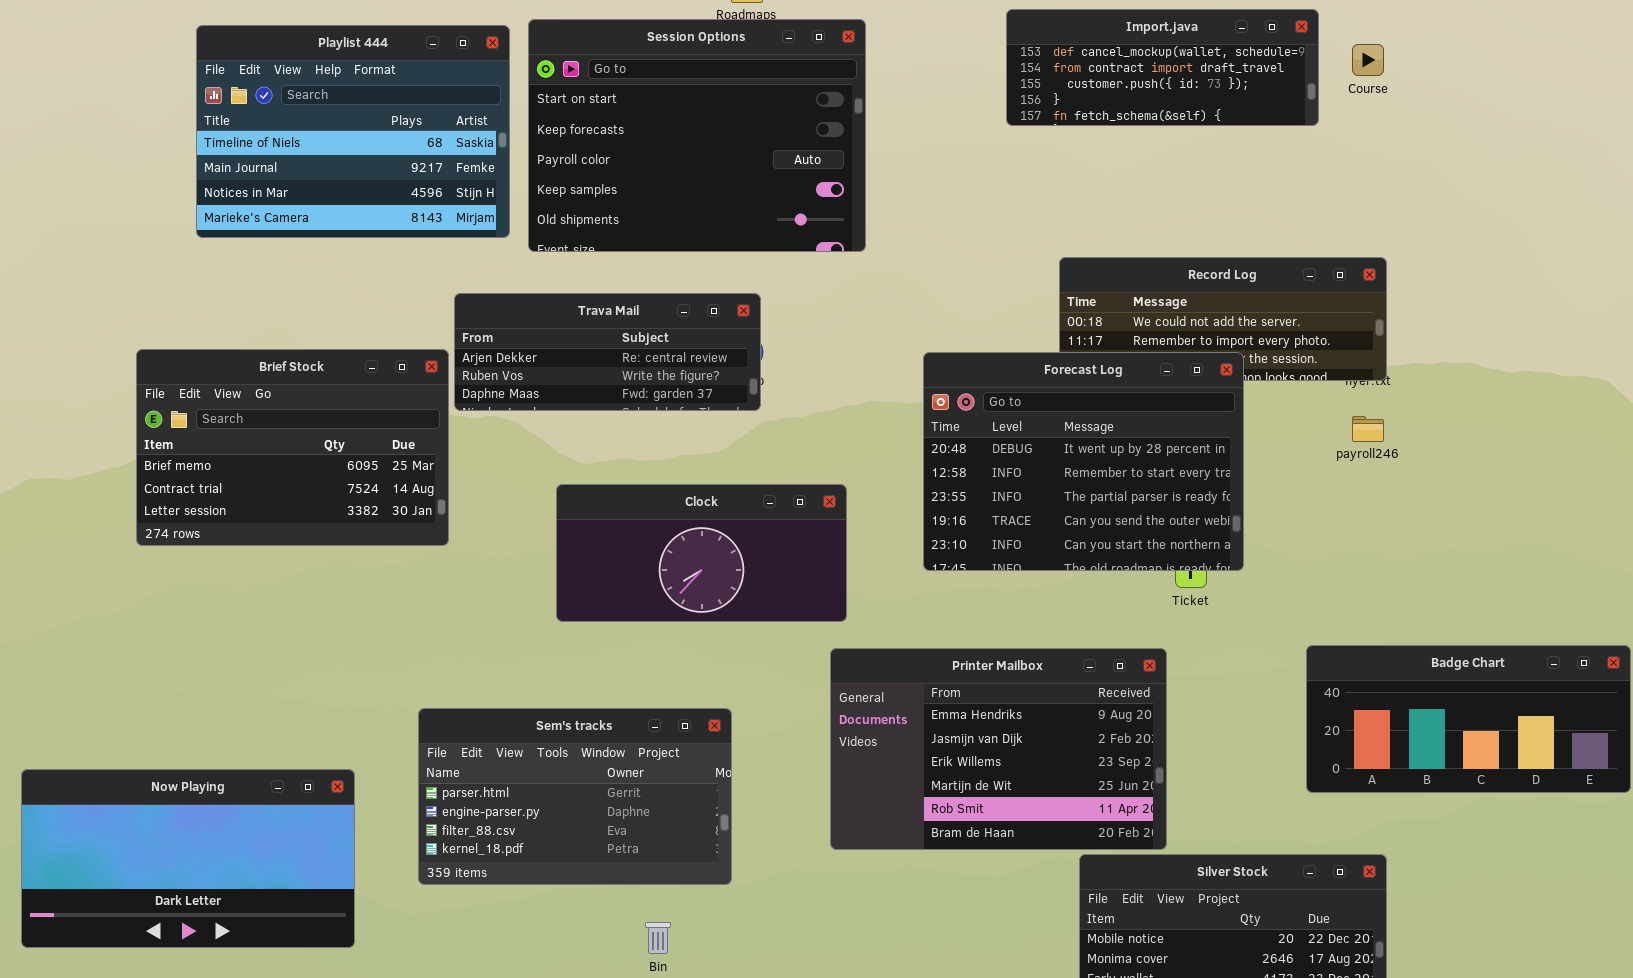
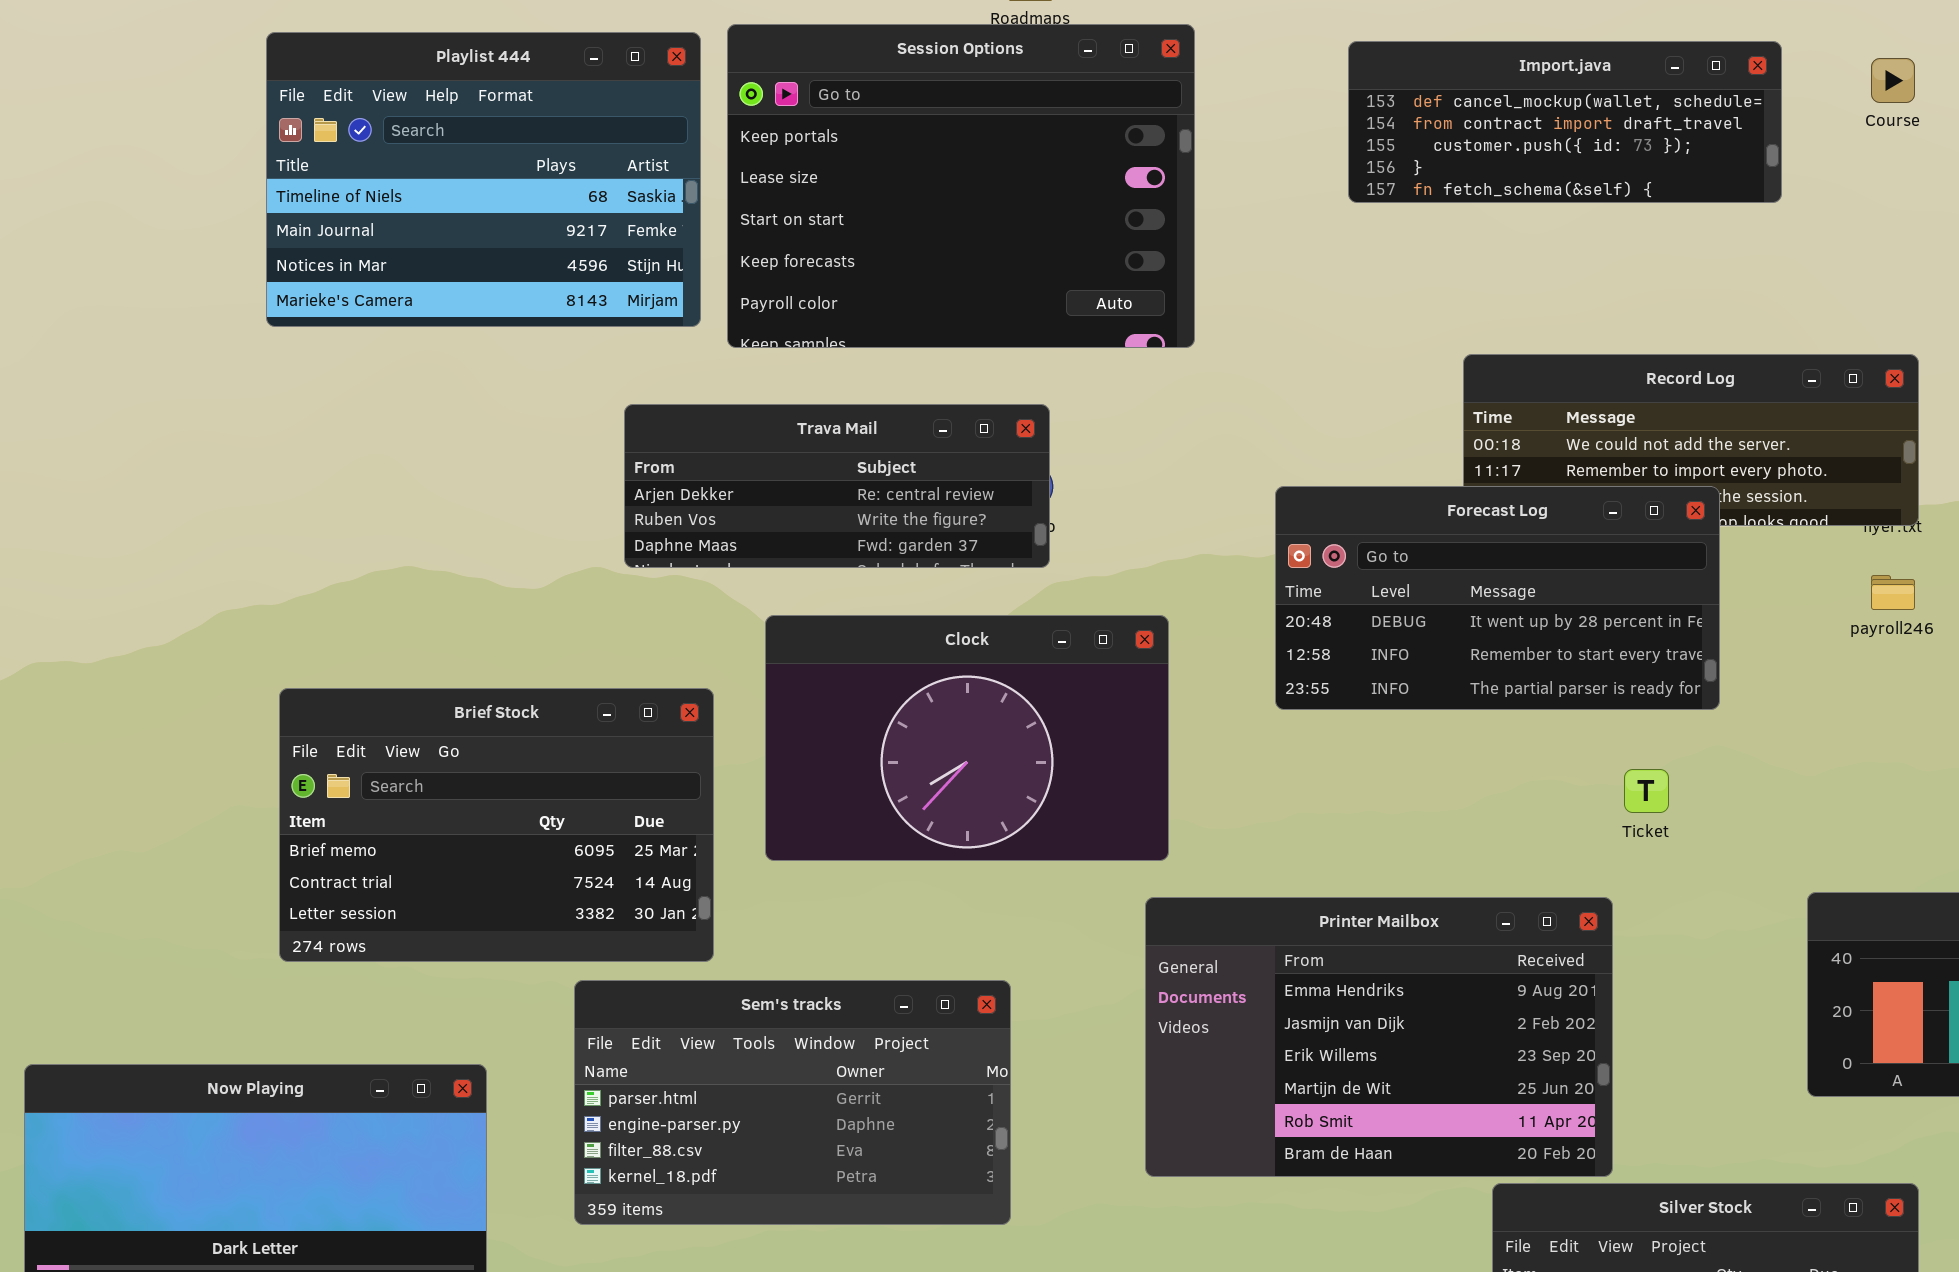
Import.java: [1006,9,1319,126] -> [1348,41,1782,203], moved
Session Options: [528,19,866,252] -> [727,24,1195,348], scrolled up 2 rows
Brief Stock: [136,349,449,546] -> [279,688,714,962], moved
Forecast Log: [923,352,1244,571] -> [1275,486,1720,710], resized
Clock: [556,484,847,622] -> [765,615,1169,861], resized

